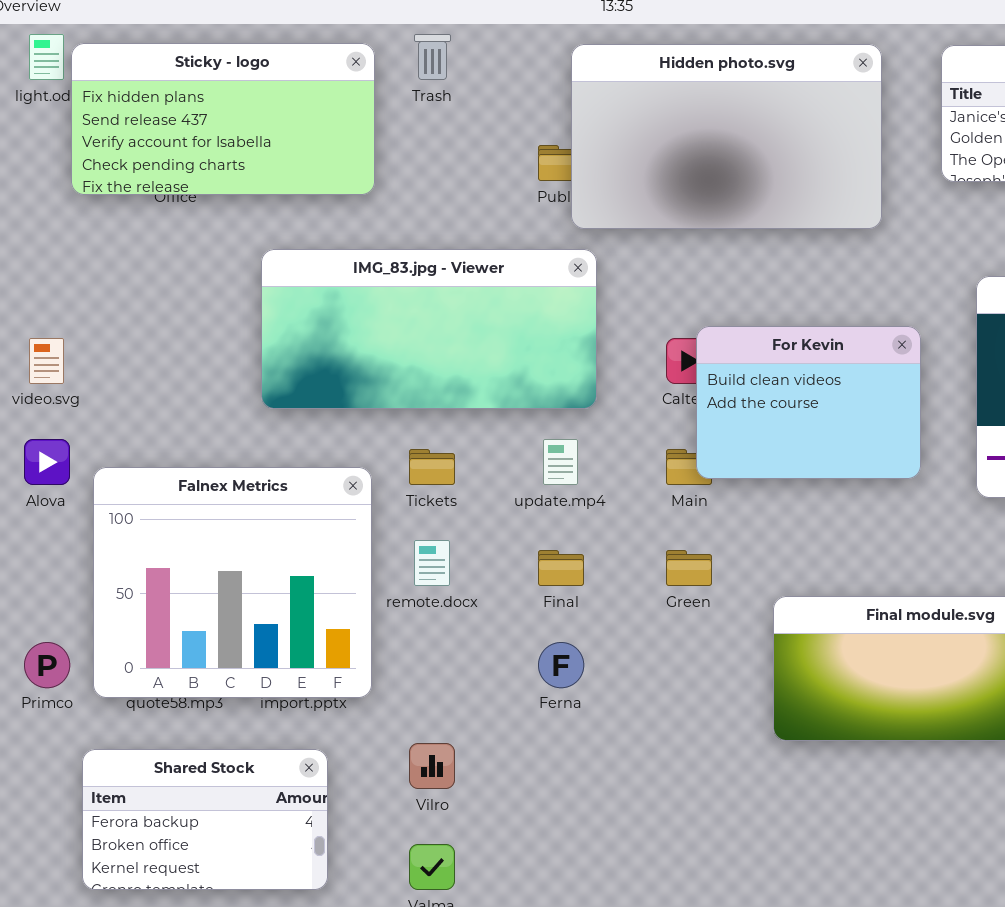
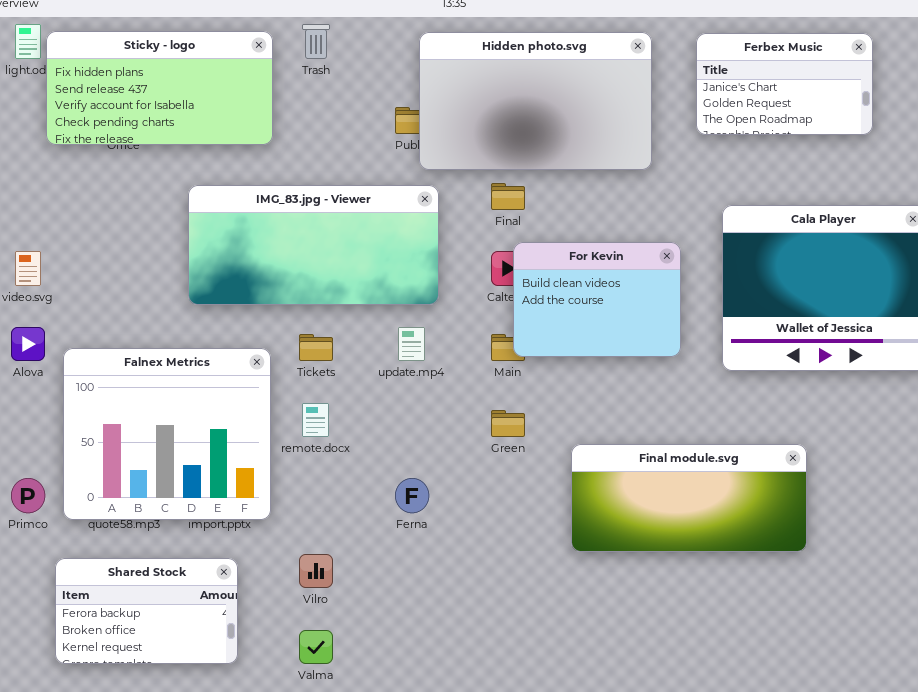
Final: [538,550,584,586] -> [491,183,525,210], moved

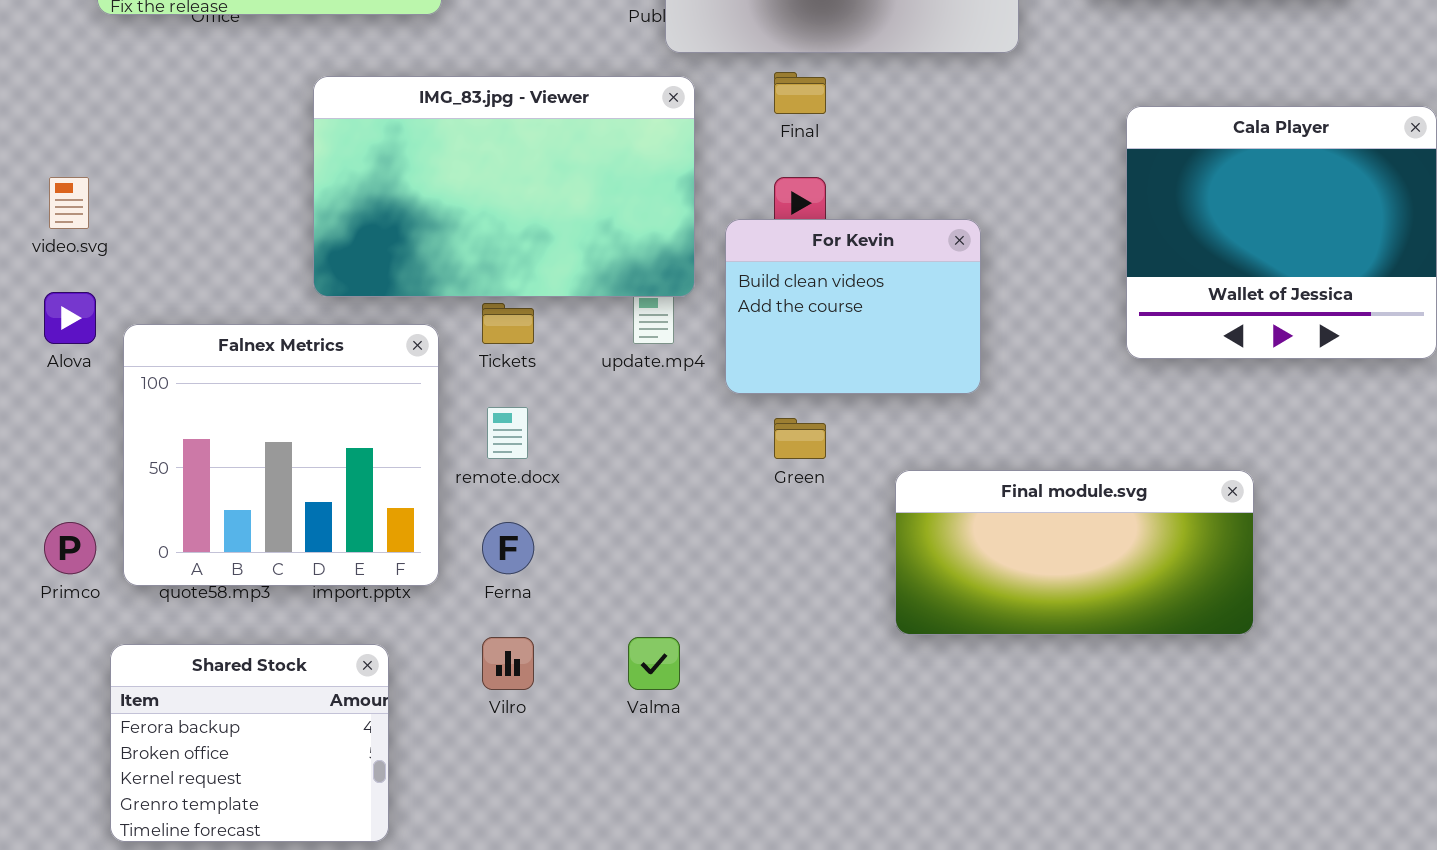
IMG_83.jpg - Viewer: [188,185,439,305] -> [313,76,695,297], resized
For Kevin: [513,242,681,357] -> [725,219,981,394], moved
Ferna: [395,478,429,513] -> [482,522,534,574], moved
Shared Stock: [55,558,238,664] -> [110,644,389,842], resized
Valma: [299,630,333,664] -> [628,637,680,690], moved

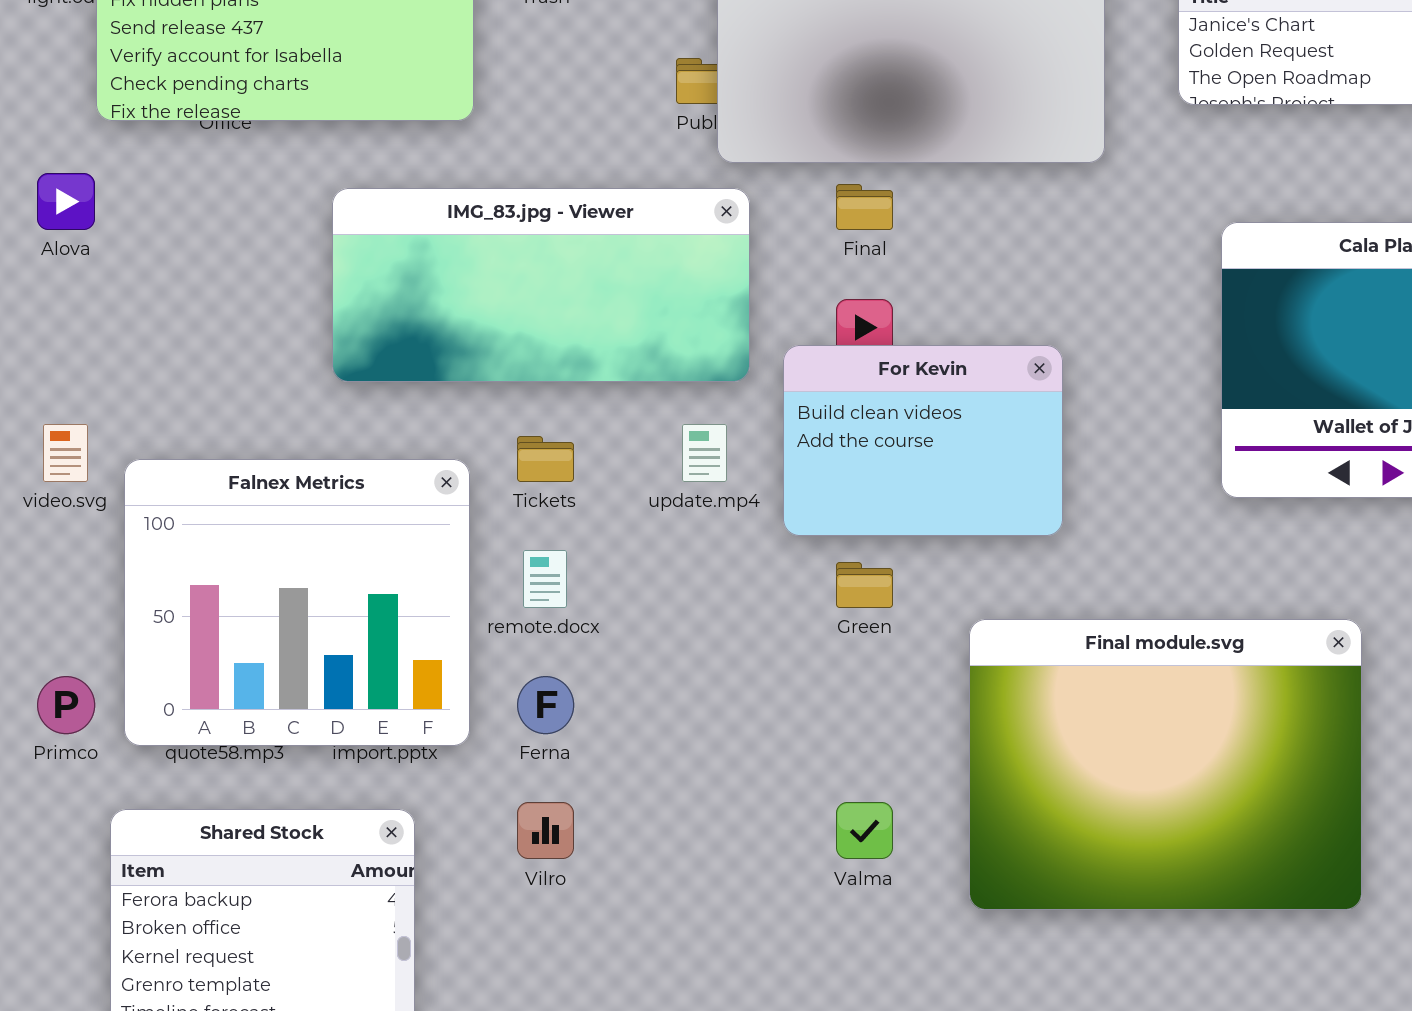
IMG_83.jpg - Viewer: [313,76,695,297] -> [332,188,750,382], resized
video.svg: [49,177,89,229] -> [43,424,88,482], moved
Alova: [44,292,96,344] -> [37,173,95,230], moved
Final module.svg: [895,470,1254,635] -> [969,619,1362,910], resized
Valma: [628,637,680,690] -> [836,802,893,859], moved

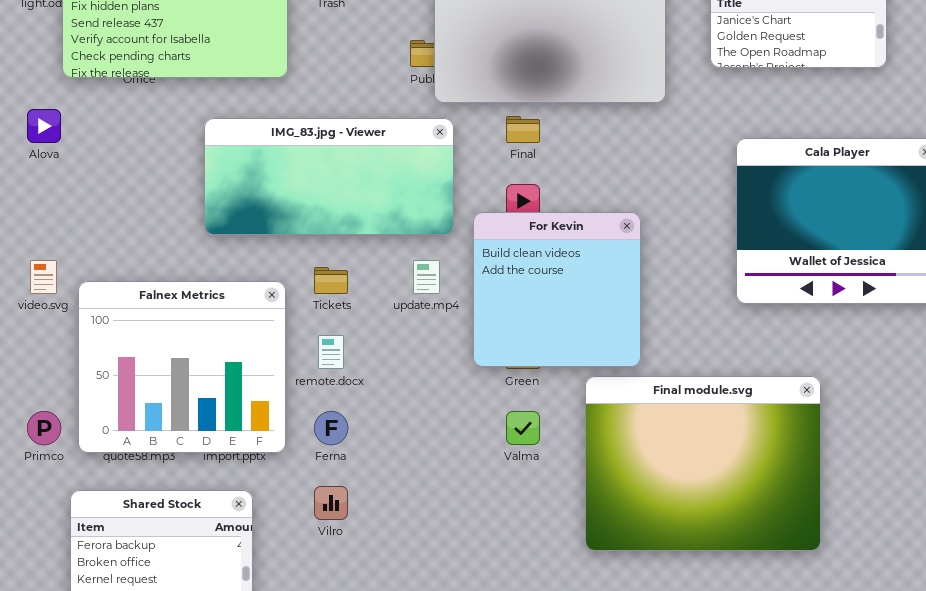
For Kevin: [783,345,1063,536] -> [473,212,641,367], resized
Valma: [836,802,893,859] -> [506,411,540,445], moved

